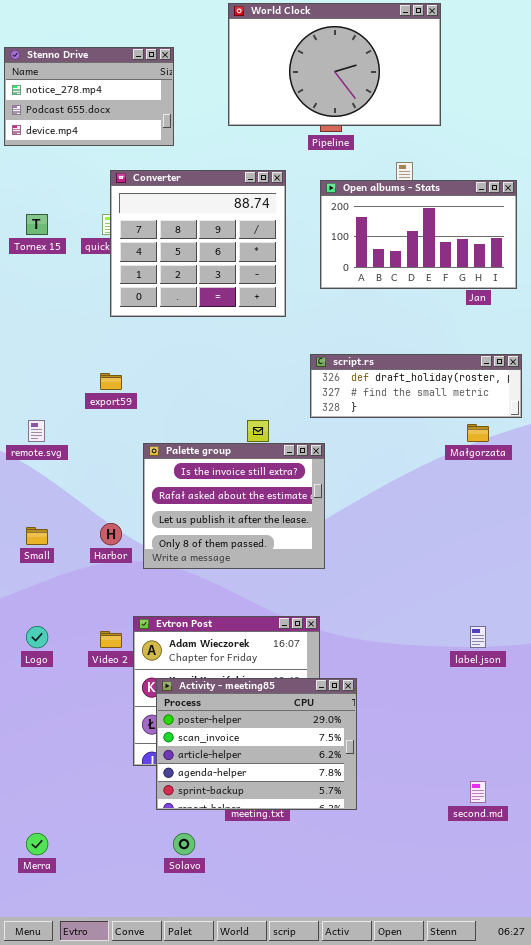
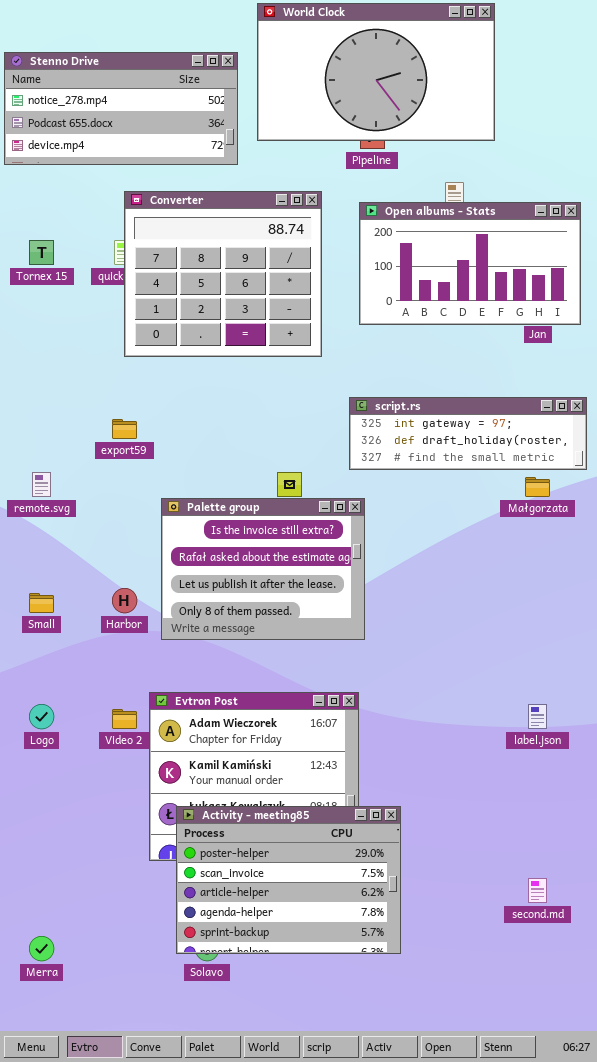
Stenno Drive: [4,47,174,146] -> [4,52,238,165], resized
script.rs: [310,354,522,418] -> [349,397,587,470], scrolled up 1 row
Activity - meeting85: [156,678,357,810] -> [176,806,401,954], moved

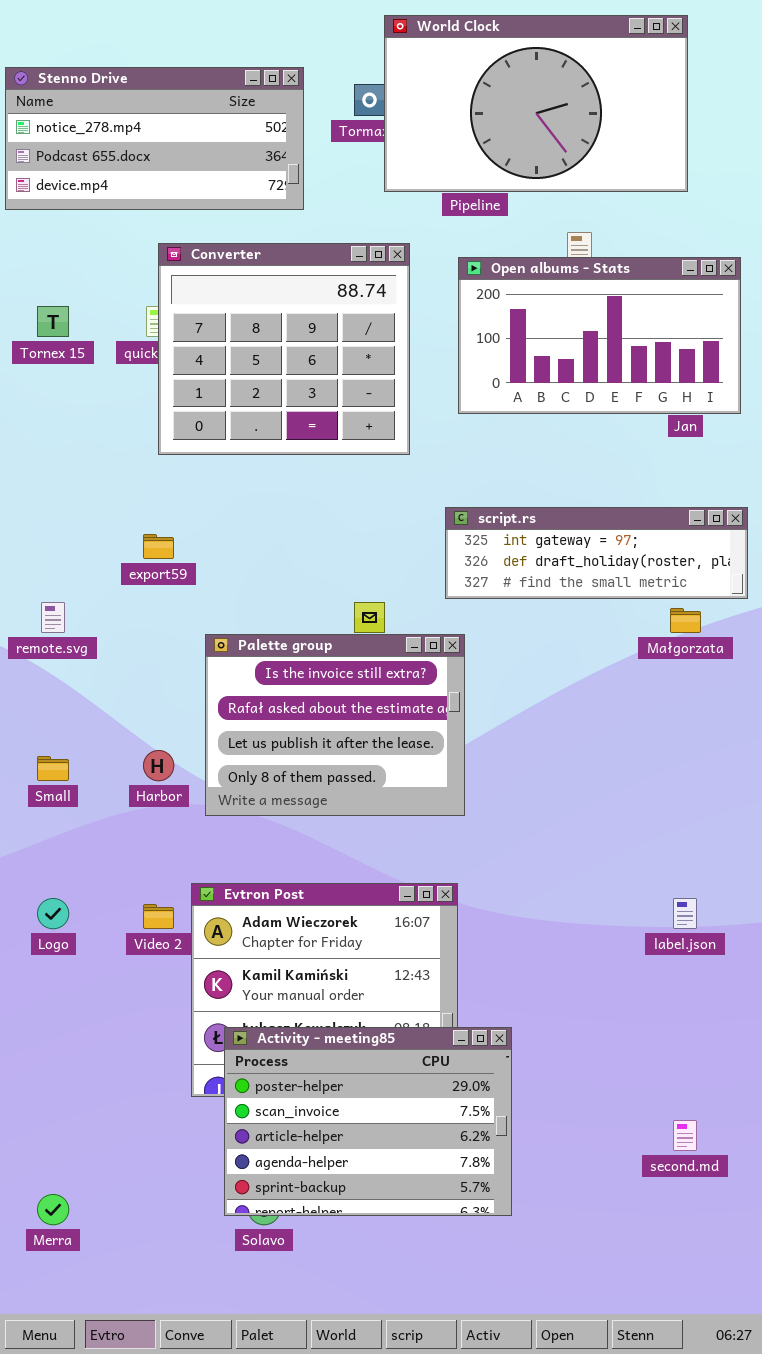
World Clock: [257,3,495,141] -> [384,15,688,192], moved

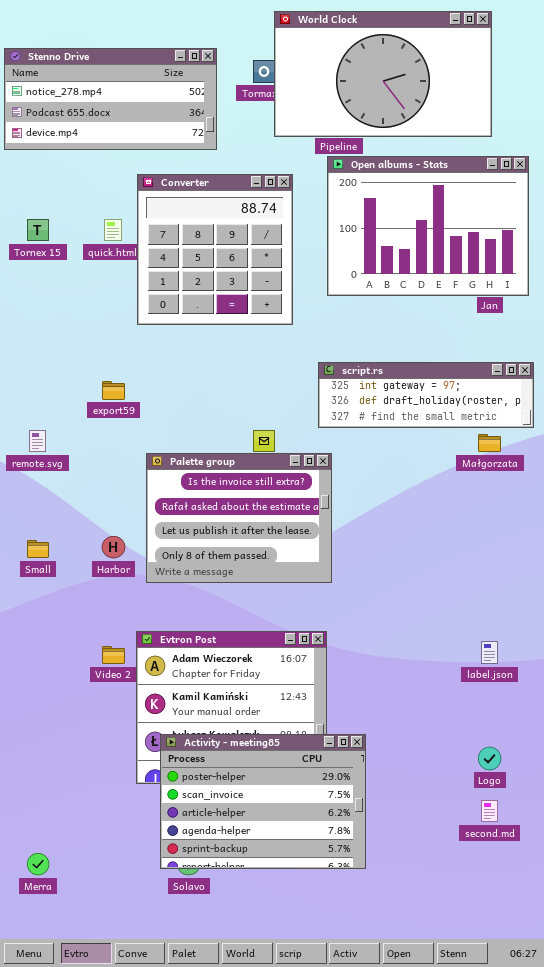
Converter: [158,243,410,455] -> [137,174,293,325], resized
Open albums - Stats: [458,257,741,414] -> [327,156,529,296], resized
Logo: [37,898,69,929] -> [478,747,501,770], moved

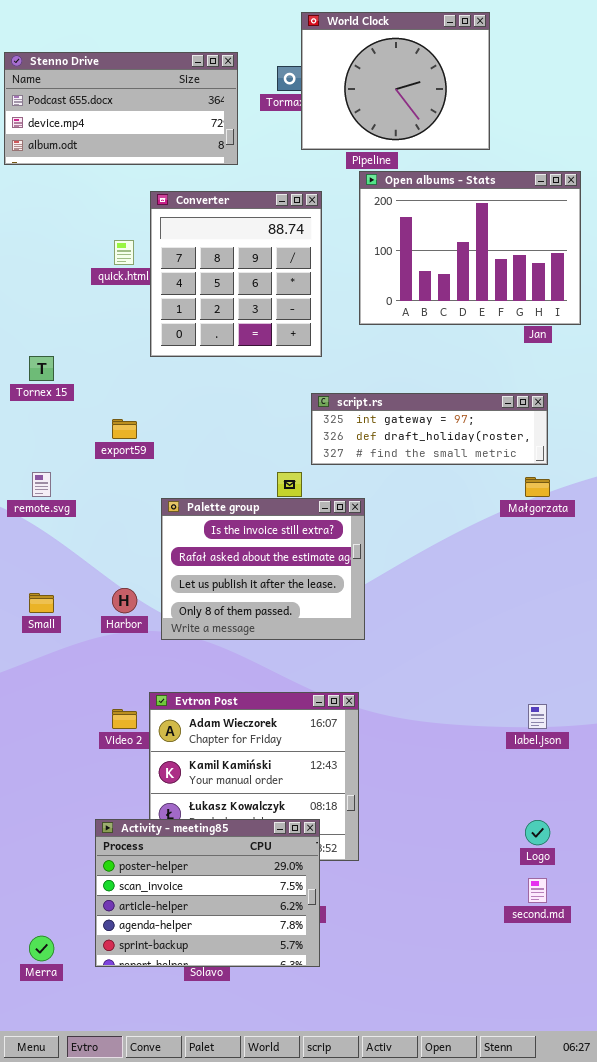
World Clock: [274,11,492,137] -> [301,12,490,150], resized
Stenno Drive: [4,48,217,150] -> [4,52,238,165], scrolled down 1 row
Tornex 15: [27,219,49,241] -> [29,356,54,381], moved
script.rs: [318,362,534,428] -> [311,393,548,465], moved
Activity - meeting85: [160,734,366,869] -> [95,819,320,967], moved

